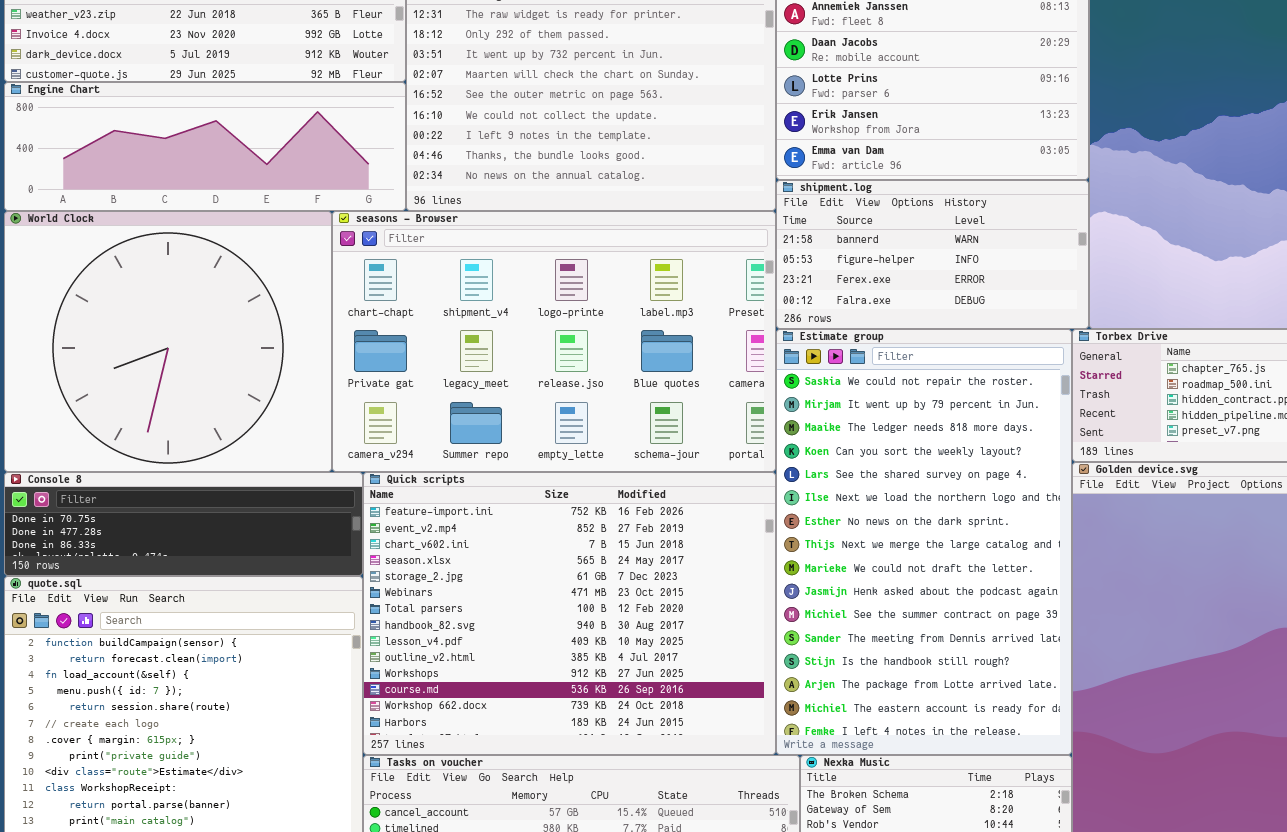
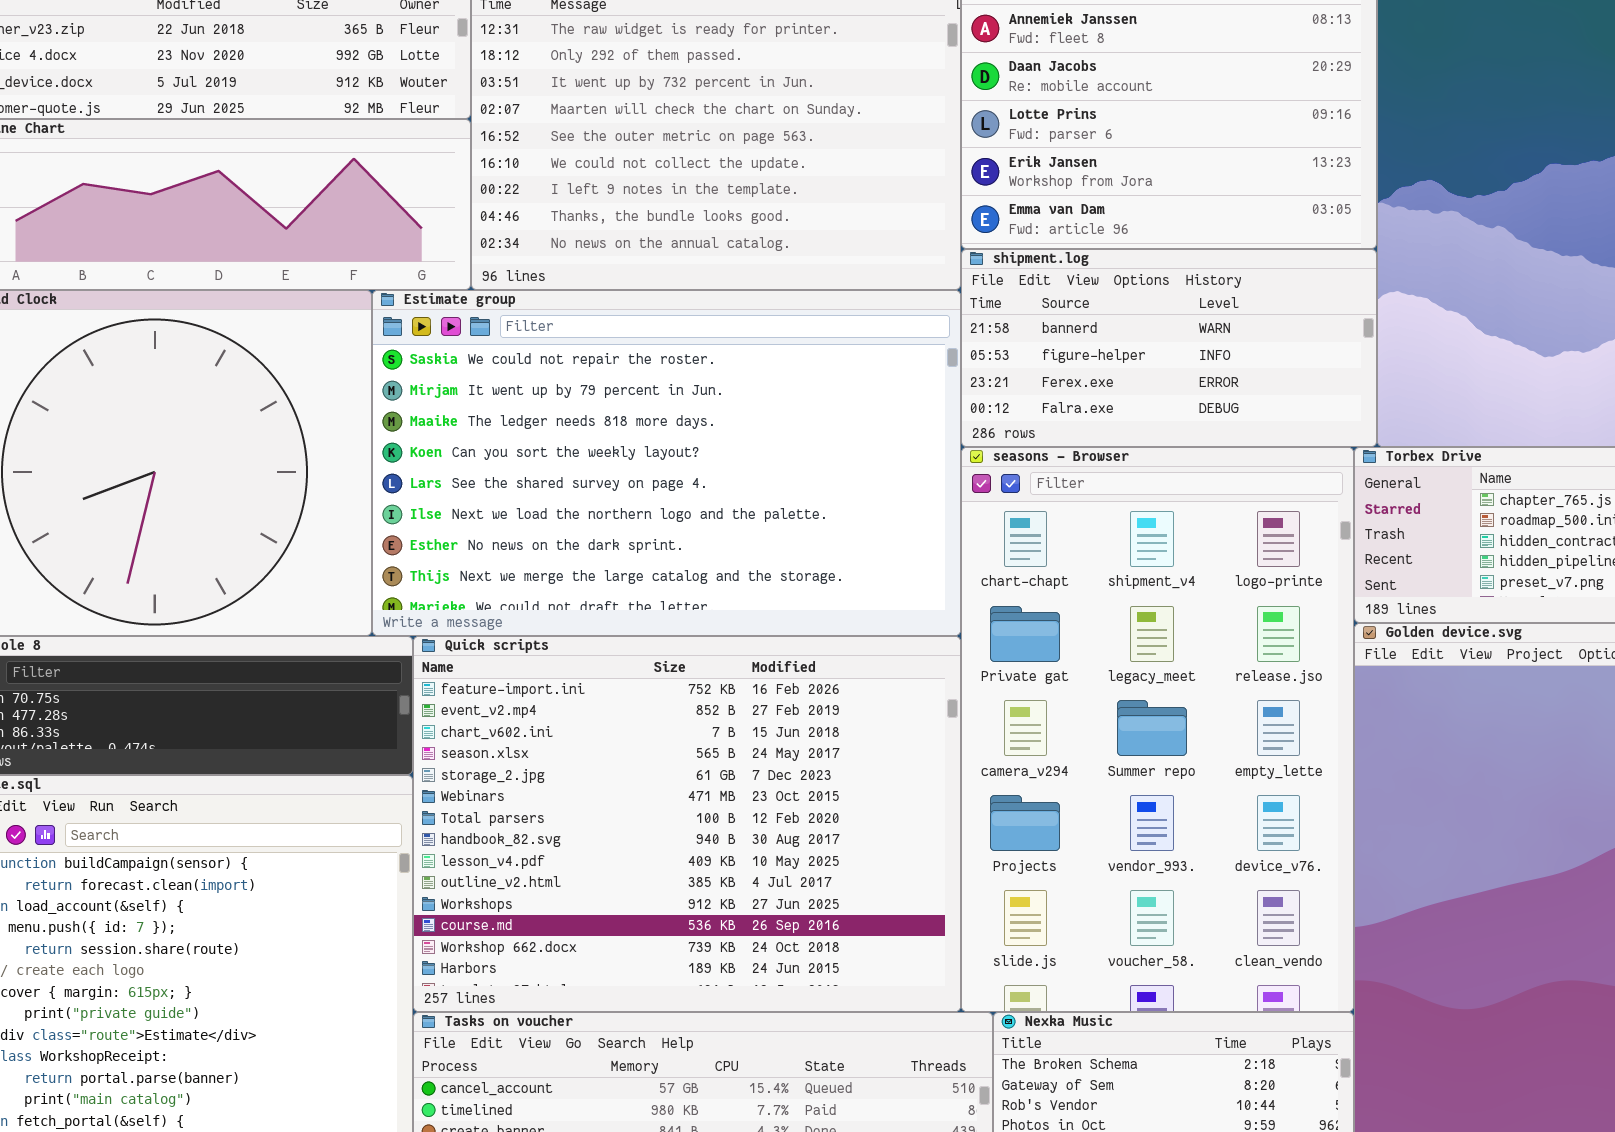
seasons - Browser: [332,211,776,472] -> [961,447,1354,1012], moved, resized
Estimate group: [776,329,1072,755] -> [372,290,961,636], moved, resized

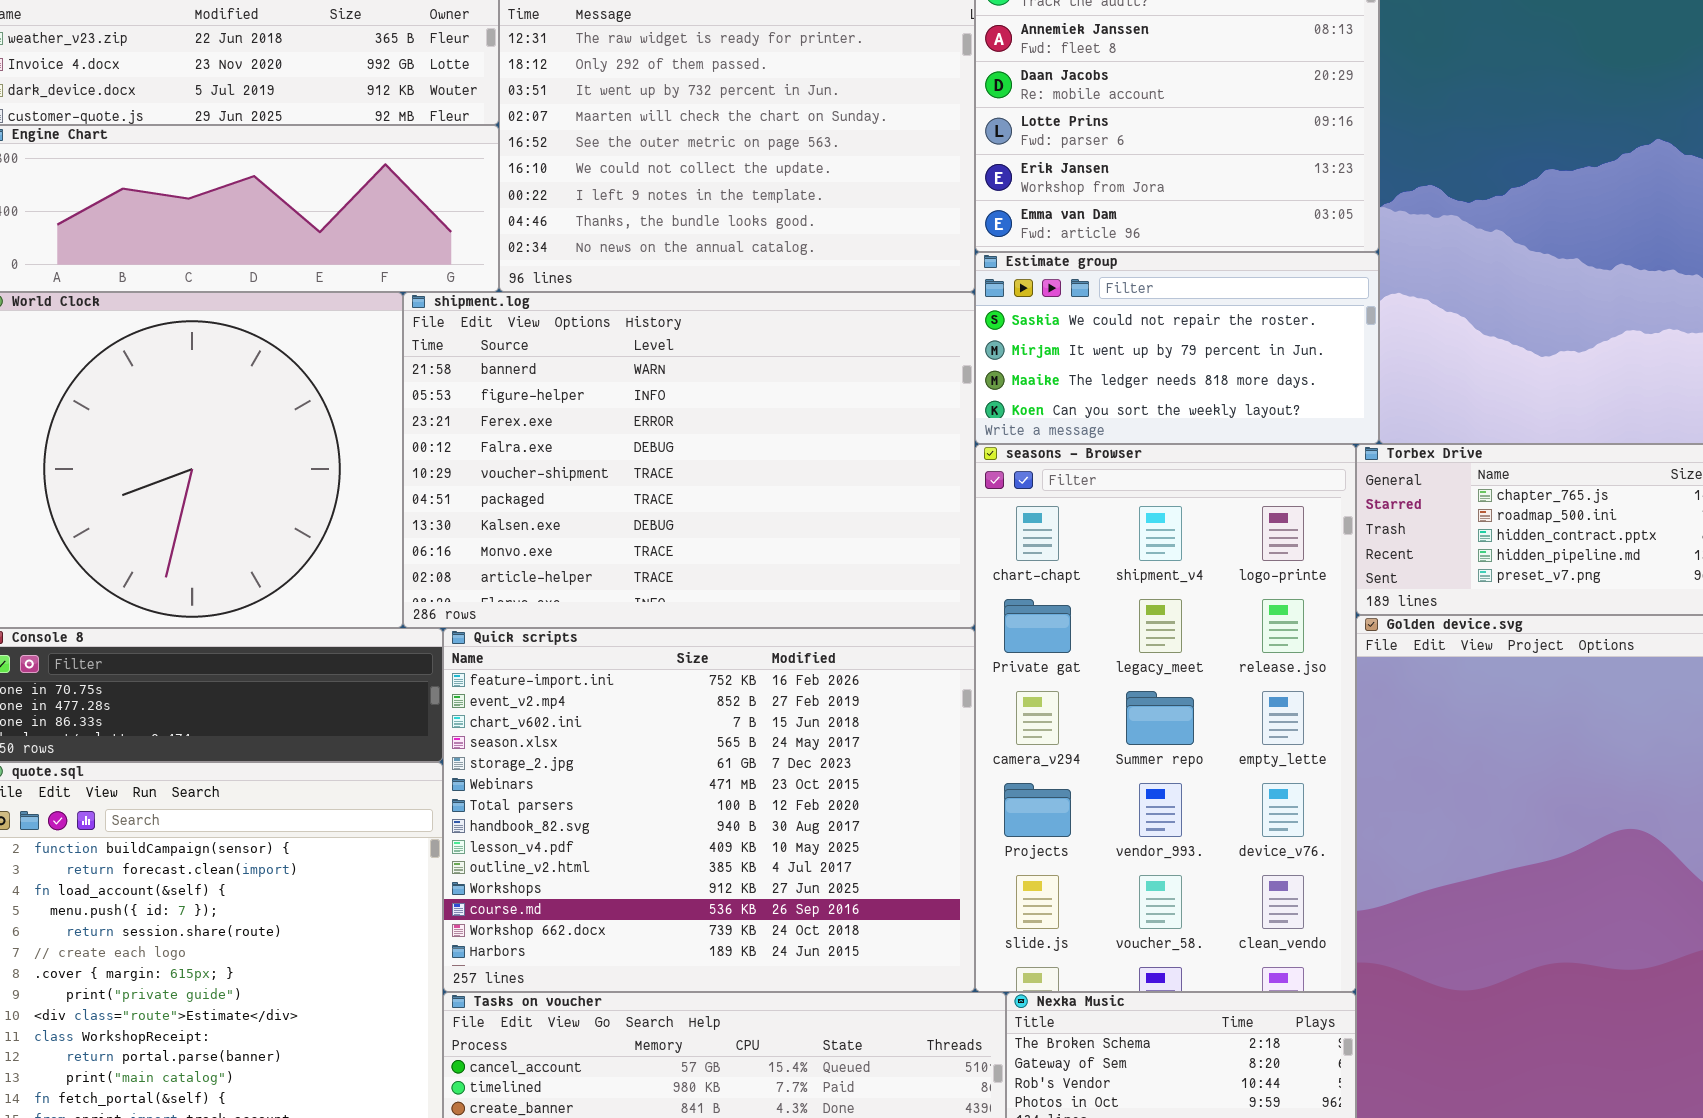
shipment.log: [961,249,1377,447] -> [403,292,975,628], moved, resized
Estimate group: [372,290,961,636] -> [975,252,1379,444], moved, resized

